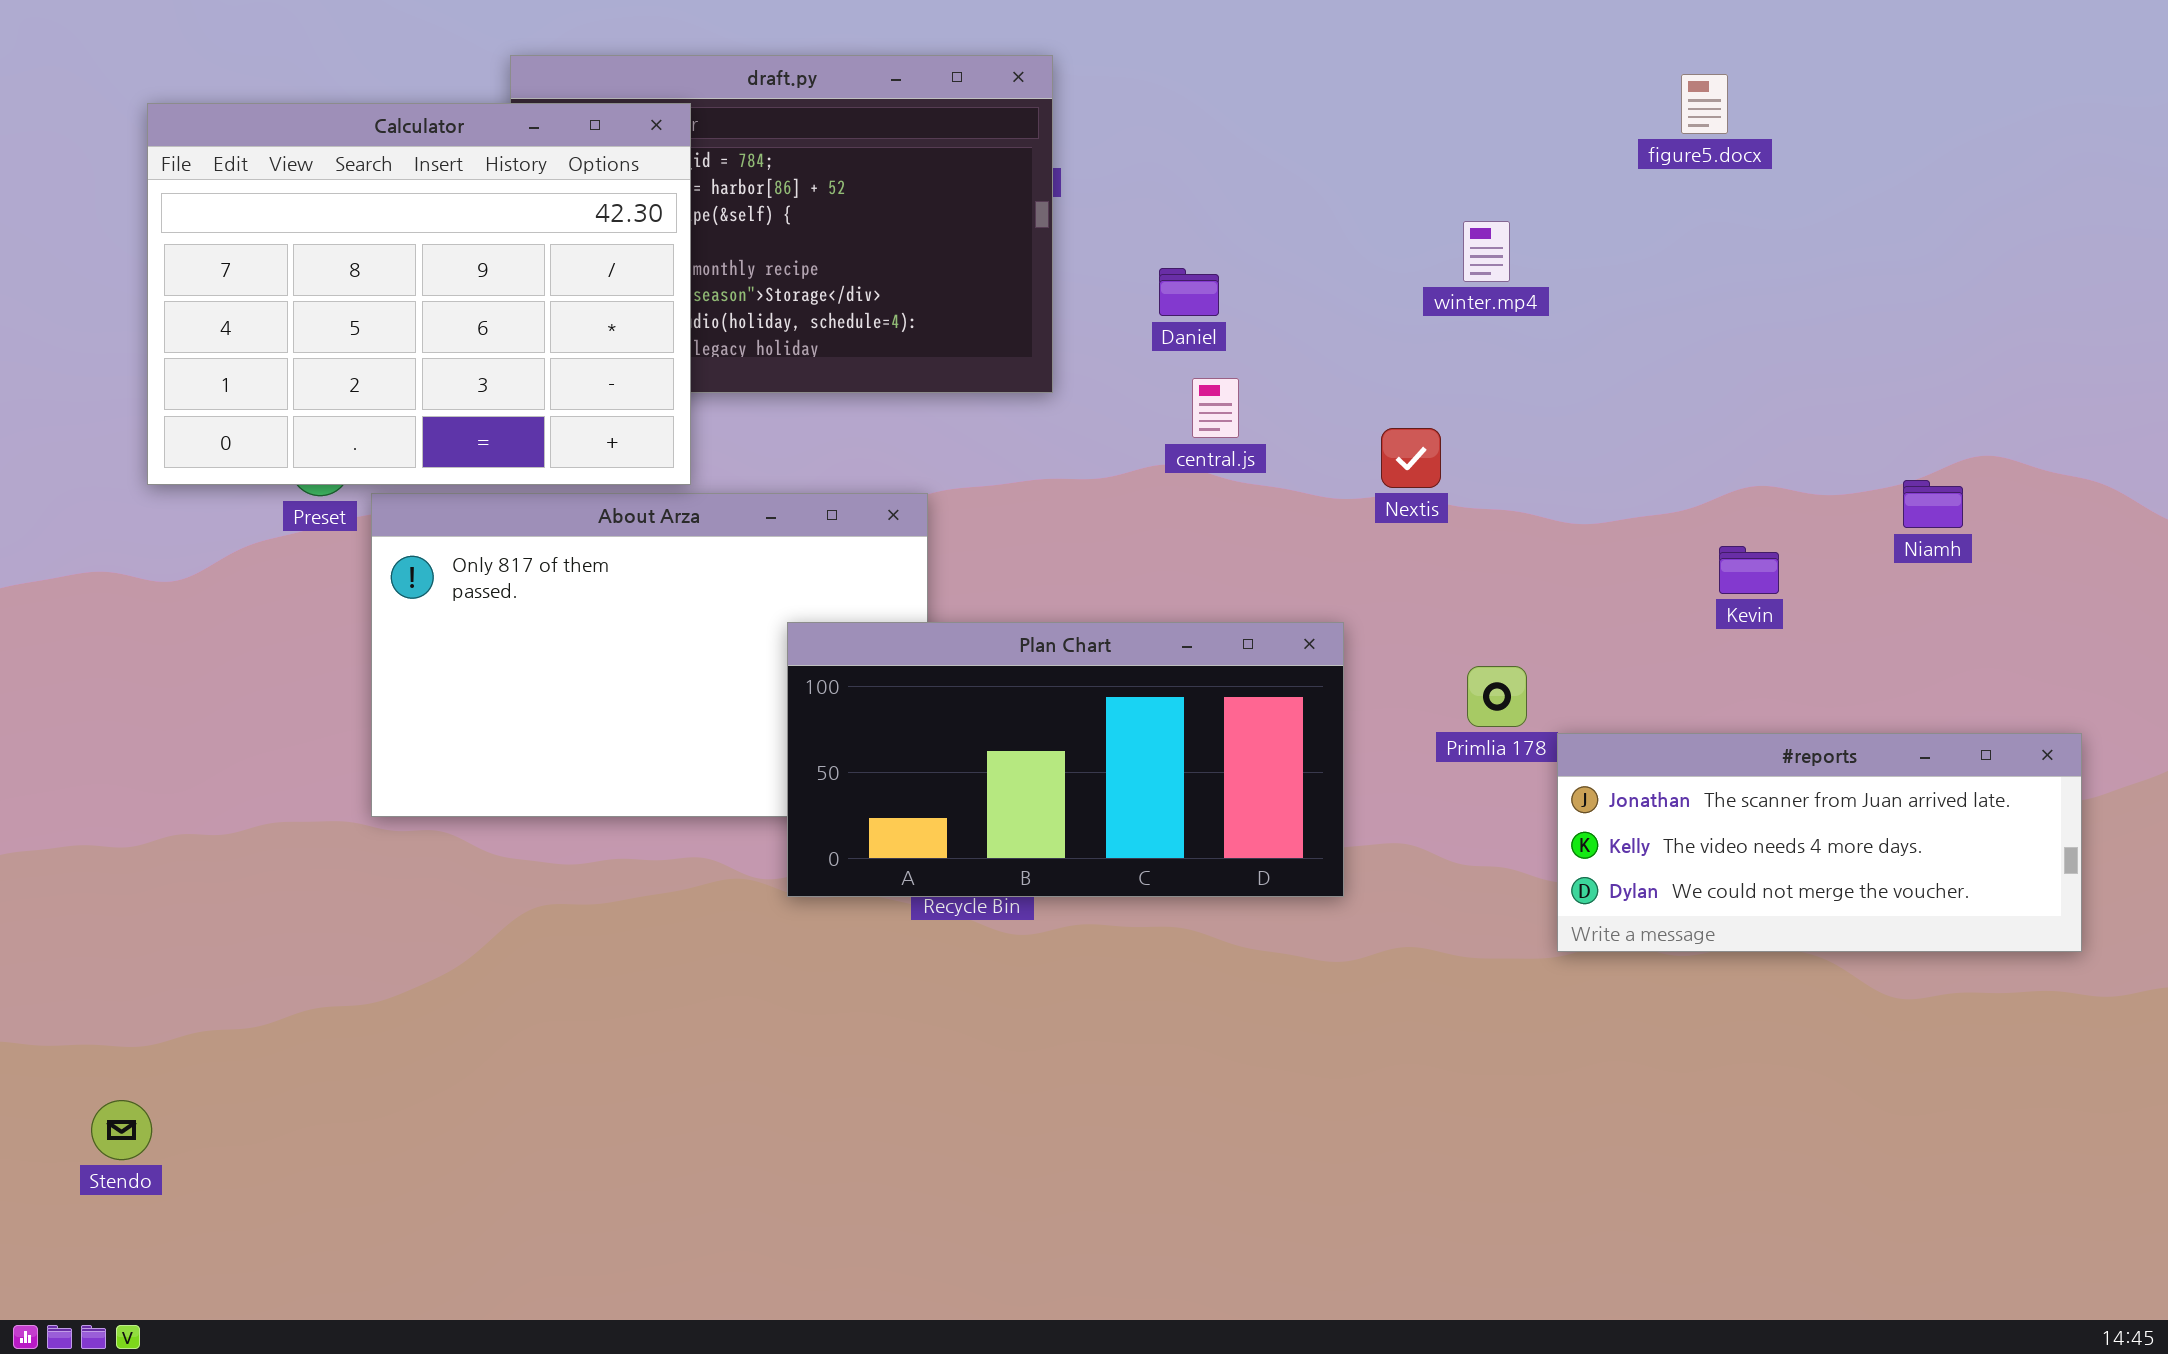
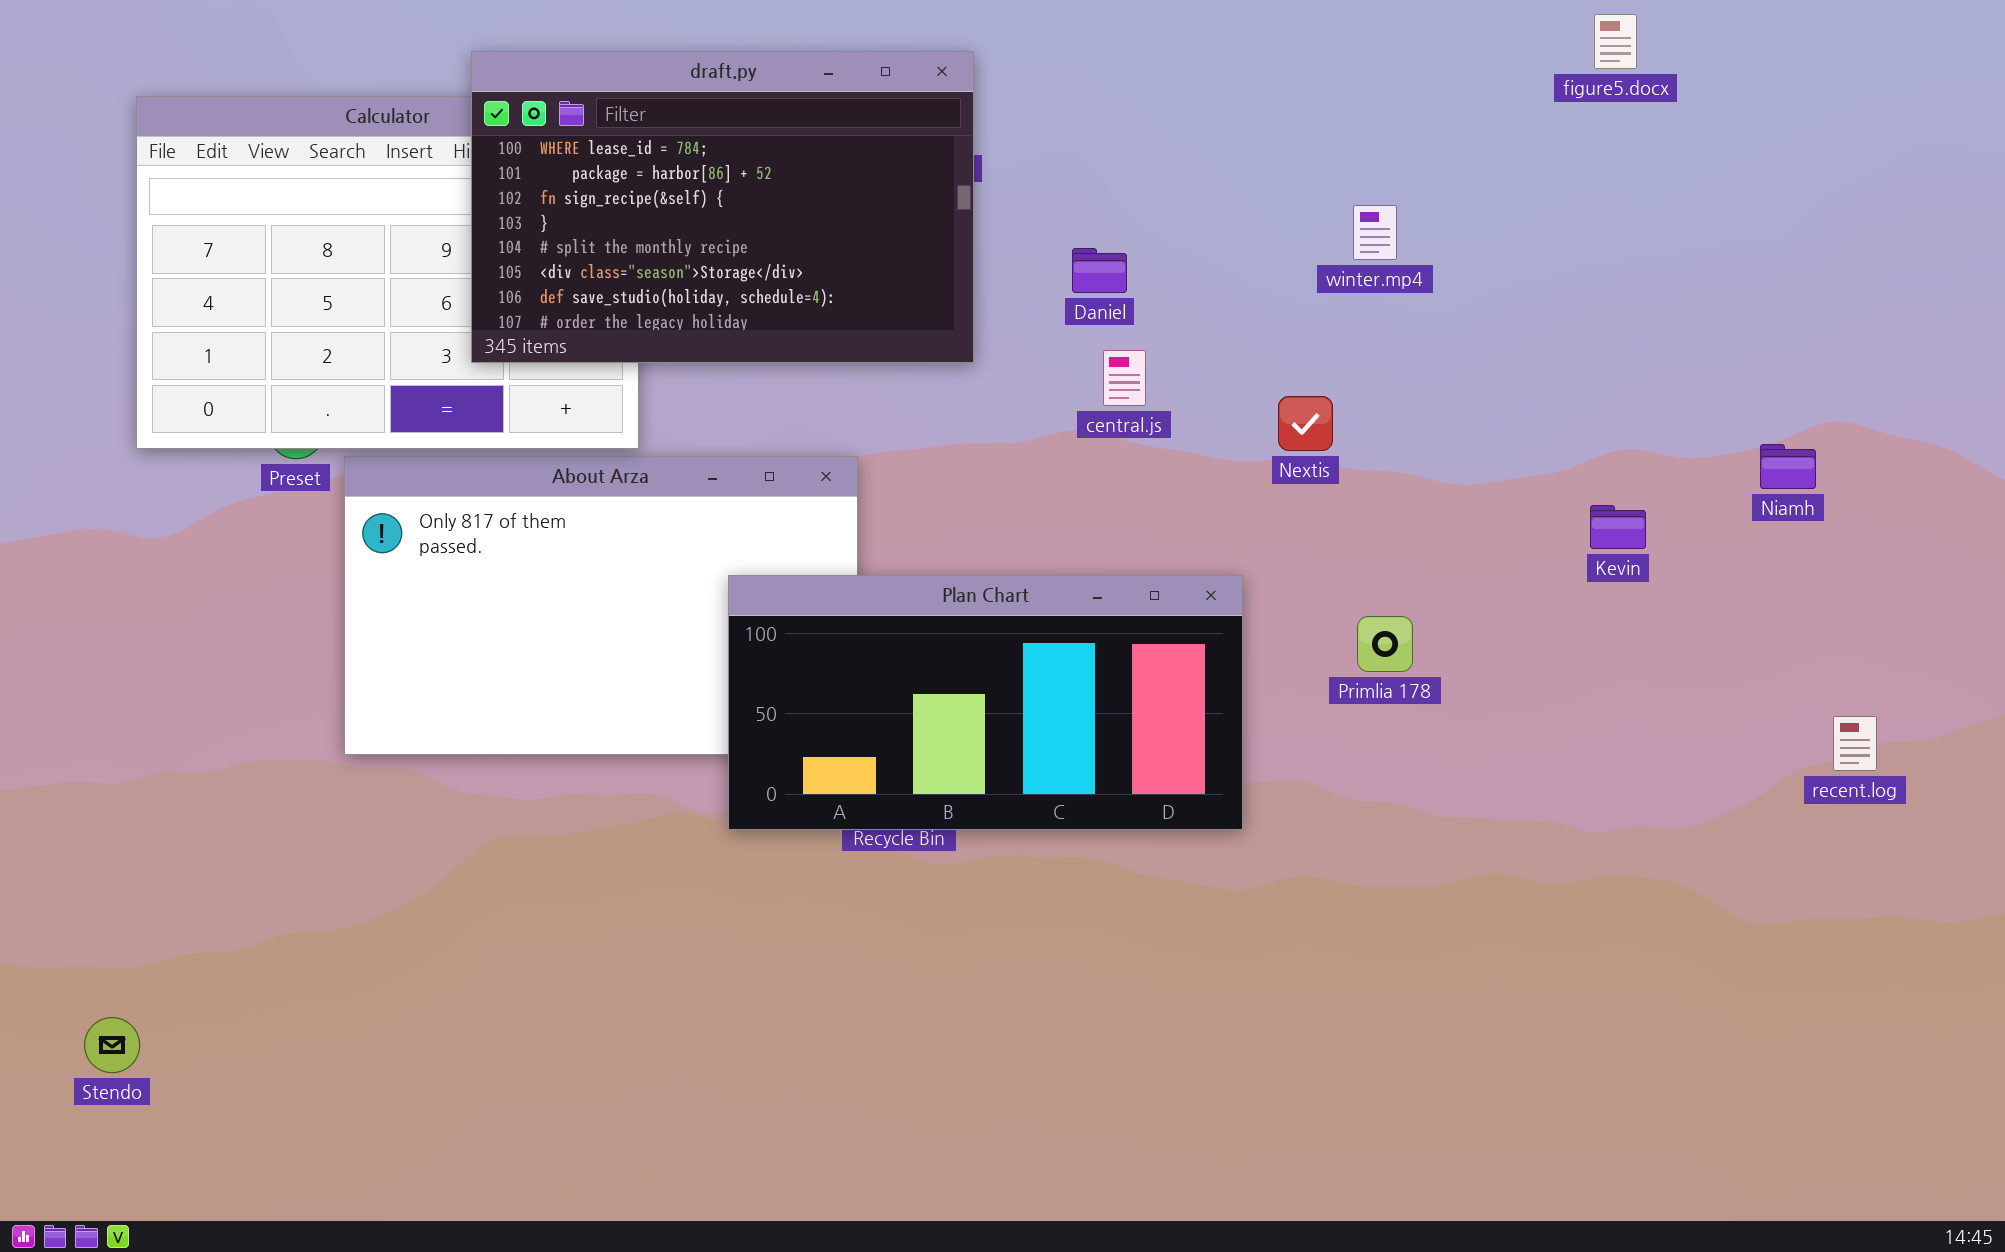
draft.py: [510,55,1053,393] -> [471,51,974,363], raised
figure5.docx: [1681,74,1728,134] -> [1594,14,1637,69], moved
#reports: [1557,733,2082,952] -> none, closed

